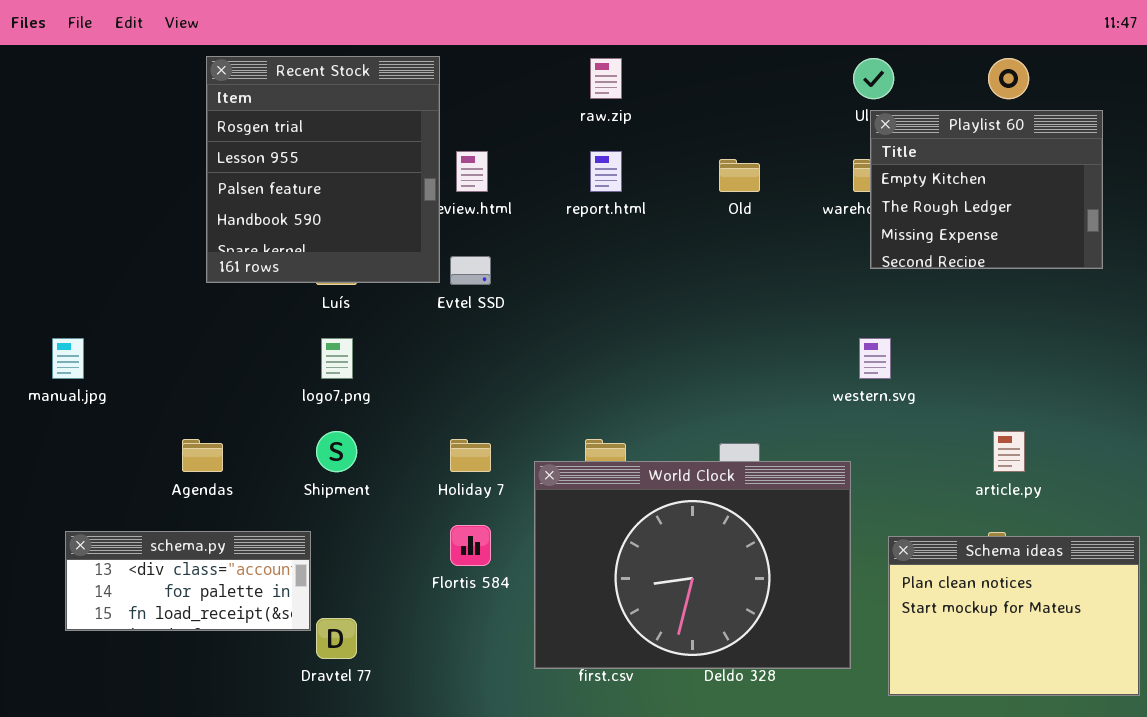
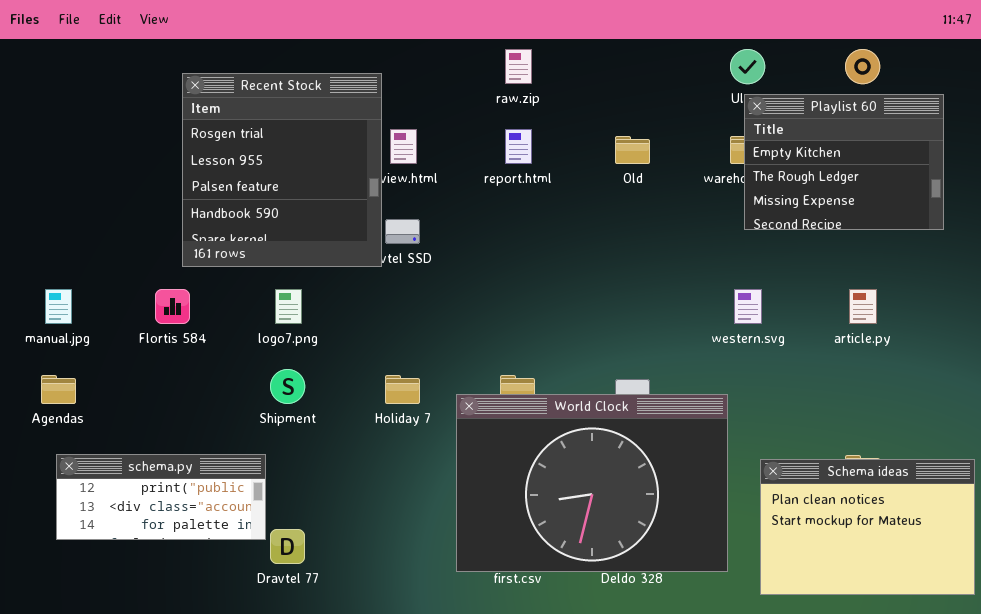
Recent Stock: [206,56,440,283] -> [182,73,382,267], moved
article.py: [993,431,1025,472] -> [849,289,877,324], moved
Agendas: [182,439,223,472] -> [41,375,76,404], moved
Flortis 584: [450,525,491,566] -> [155,289,190,324], moved
schema.py: [65,531,311,631] -> [56,454,266,540], scrolled up 1 row

